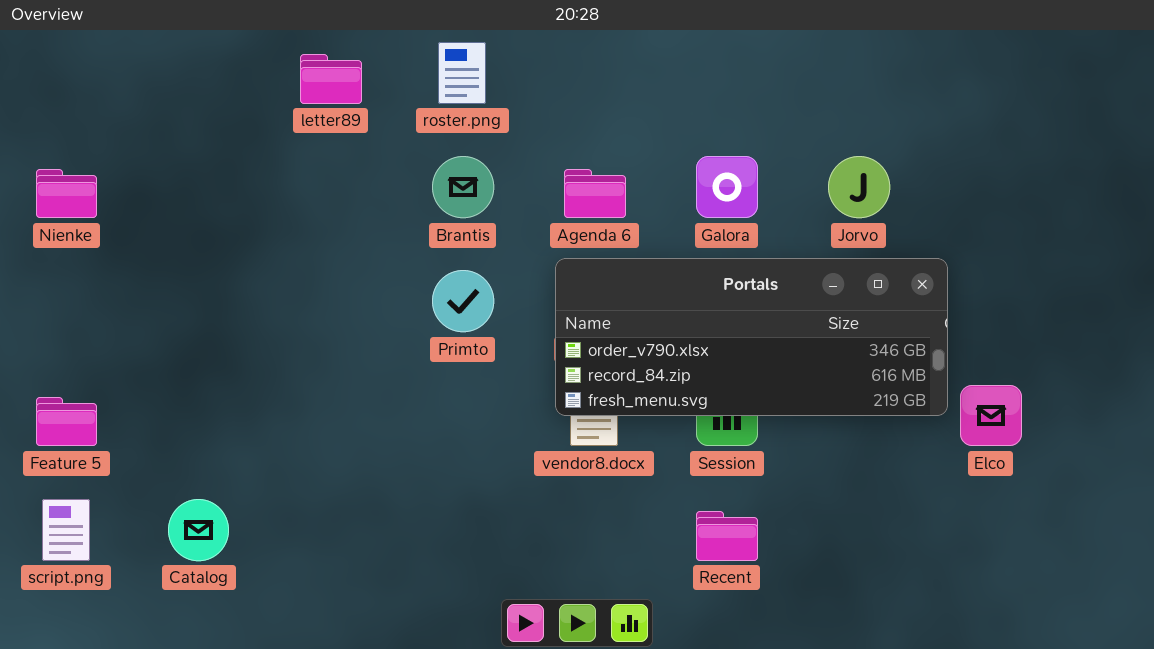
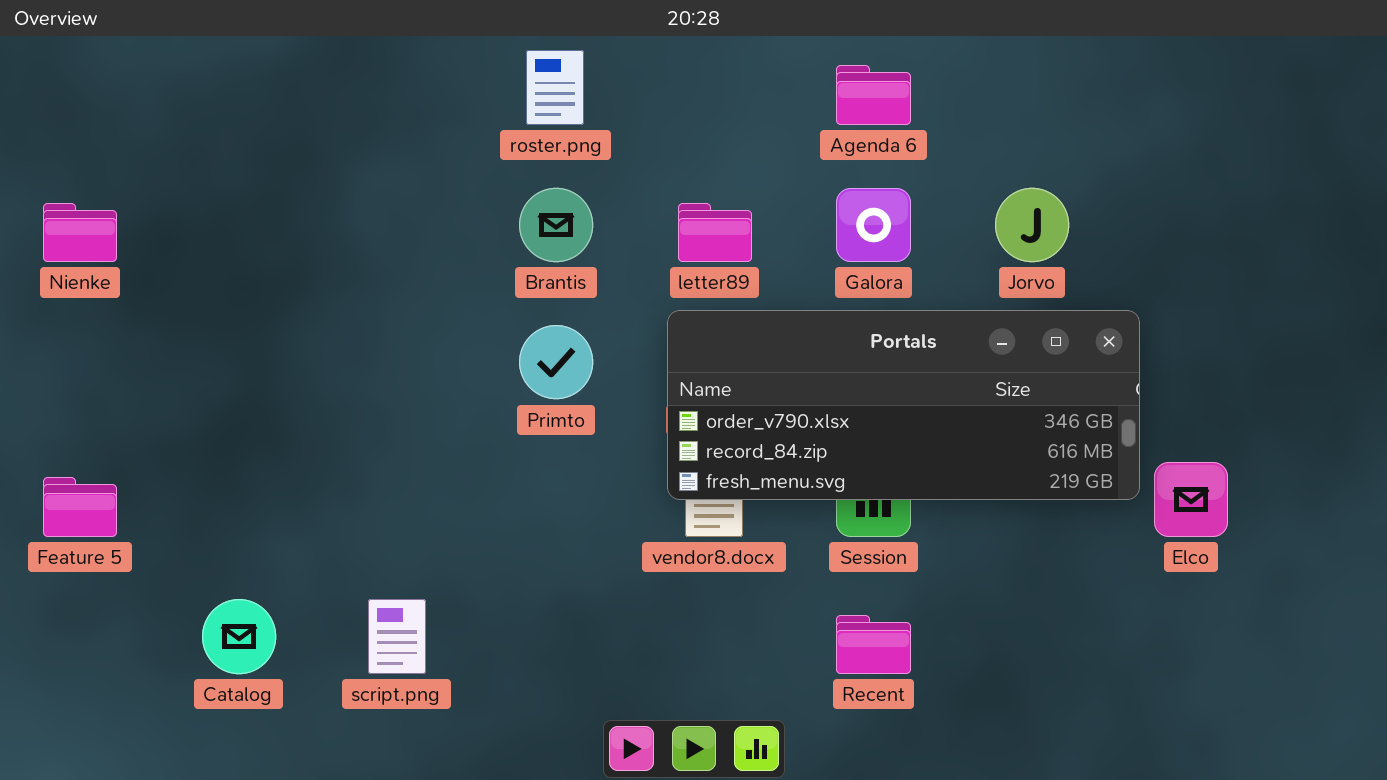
letter89: [300,54,362,104] -> [678,203,752,262], moved
Agenda 6: [564,169,626,218] -> [836,65,911,125], moved
script.png: [42,499,90,561] -> [368,599,426,674], moved

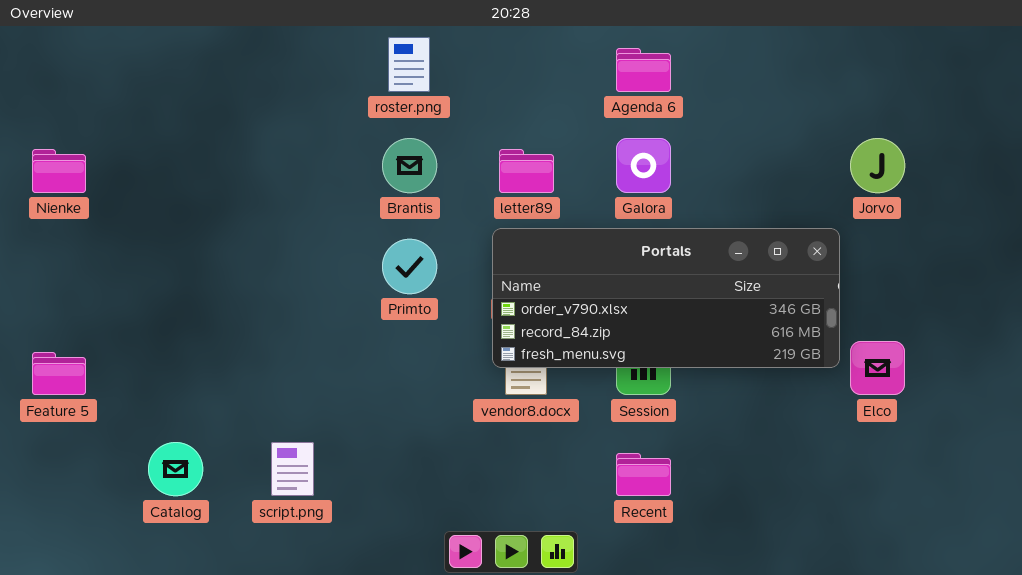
Jorvo: [995,188,1069,262] -> [850,138,905,193], moved

